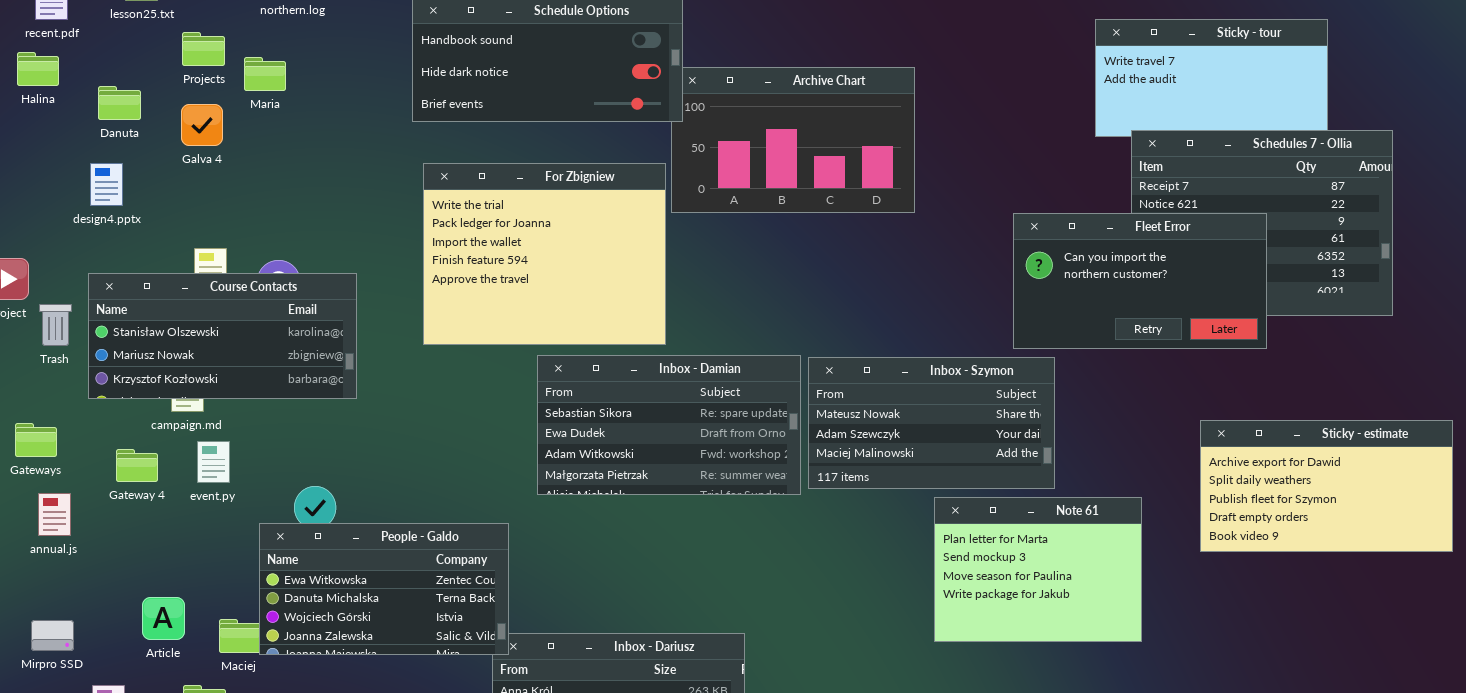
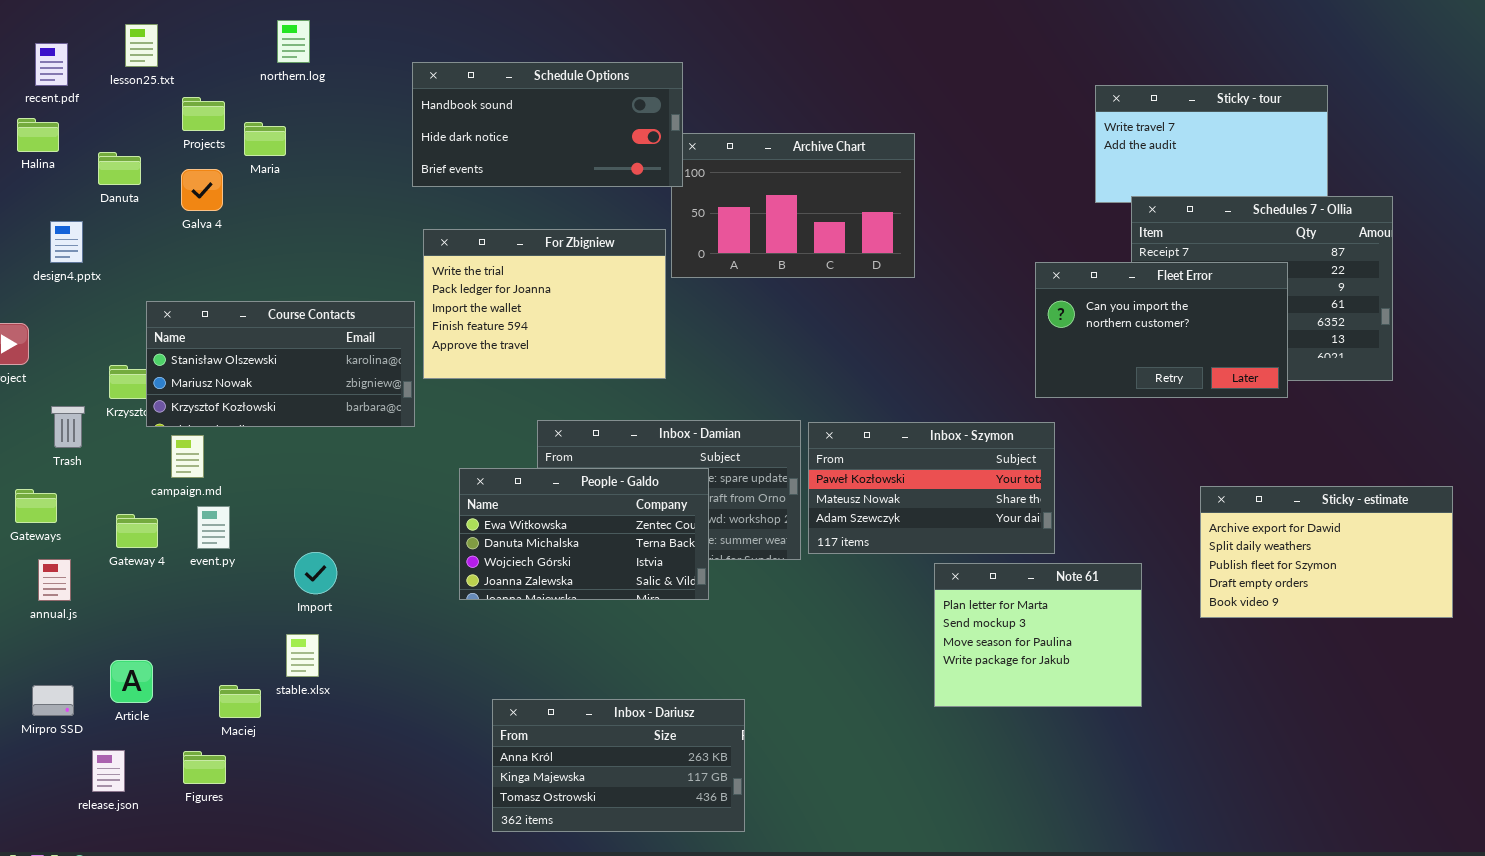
design4.pptx: [90,163,123,206] -> [50,221,83,263], moved
For Zbigniew: [423,163,666,345] -> [423,229,666,379], resized
Fleet Error: [1013,213,1267,349] -> [1035,262,1288,398], moved
Course Contacts: [88,273,357,399] -> [146,301,415,427], moved
Trash: [39,304,72,346] -> [51,406,85,448], moved
Inbox - Szymon: [808,357,1055,489] -> [808,422,1055,554], scrolled up 1 row
People - Galdo: [259,523,509,655] -> [459,468,709,600], moved
Article: [142,597,185,640] -> [110,660,153,703], moved

